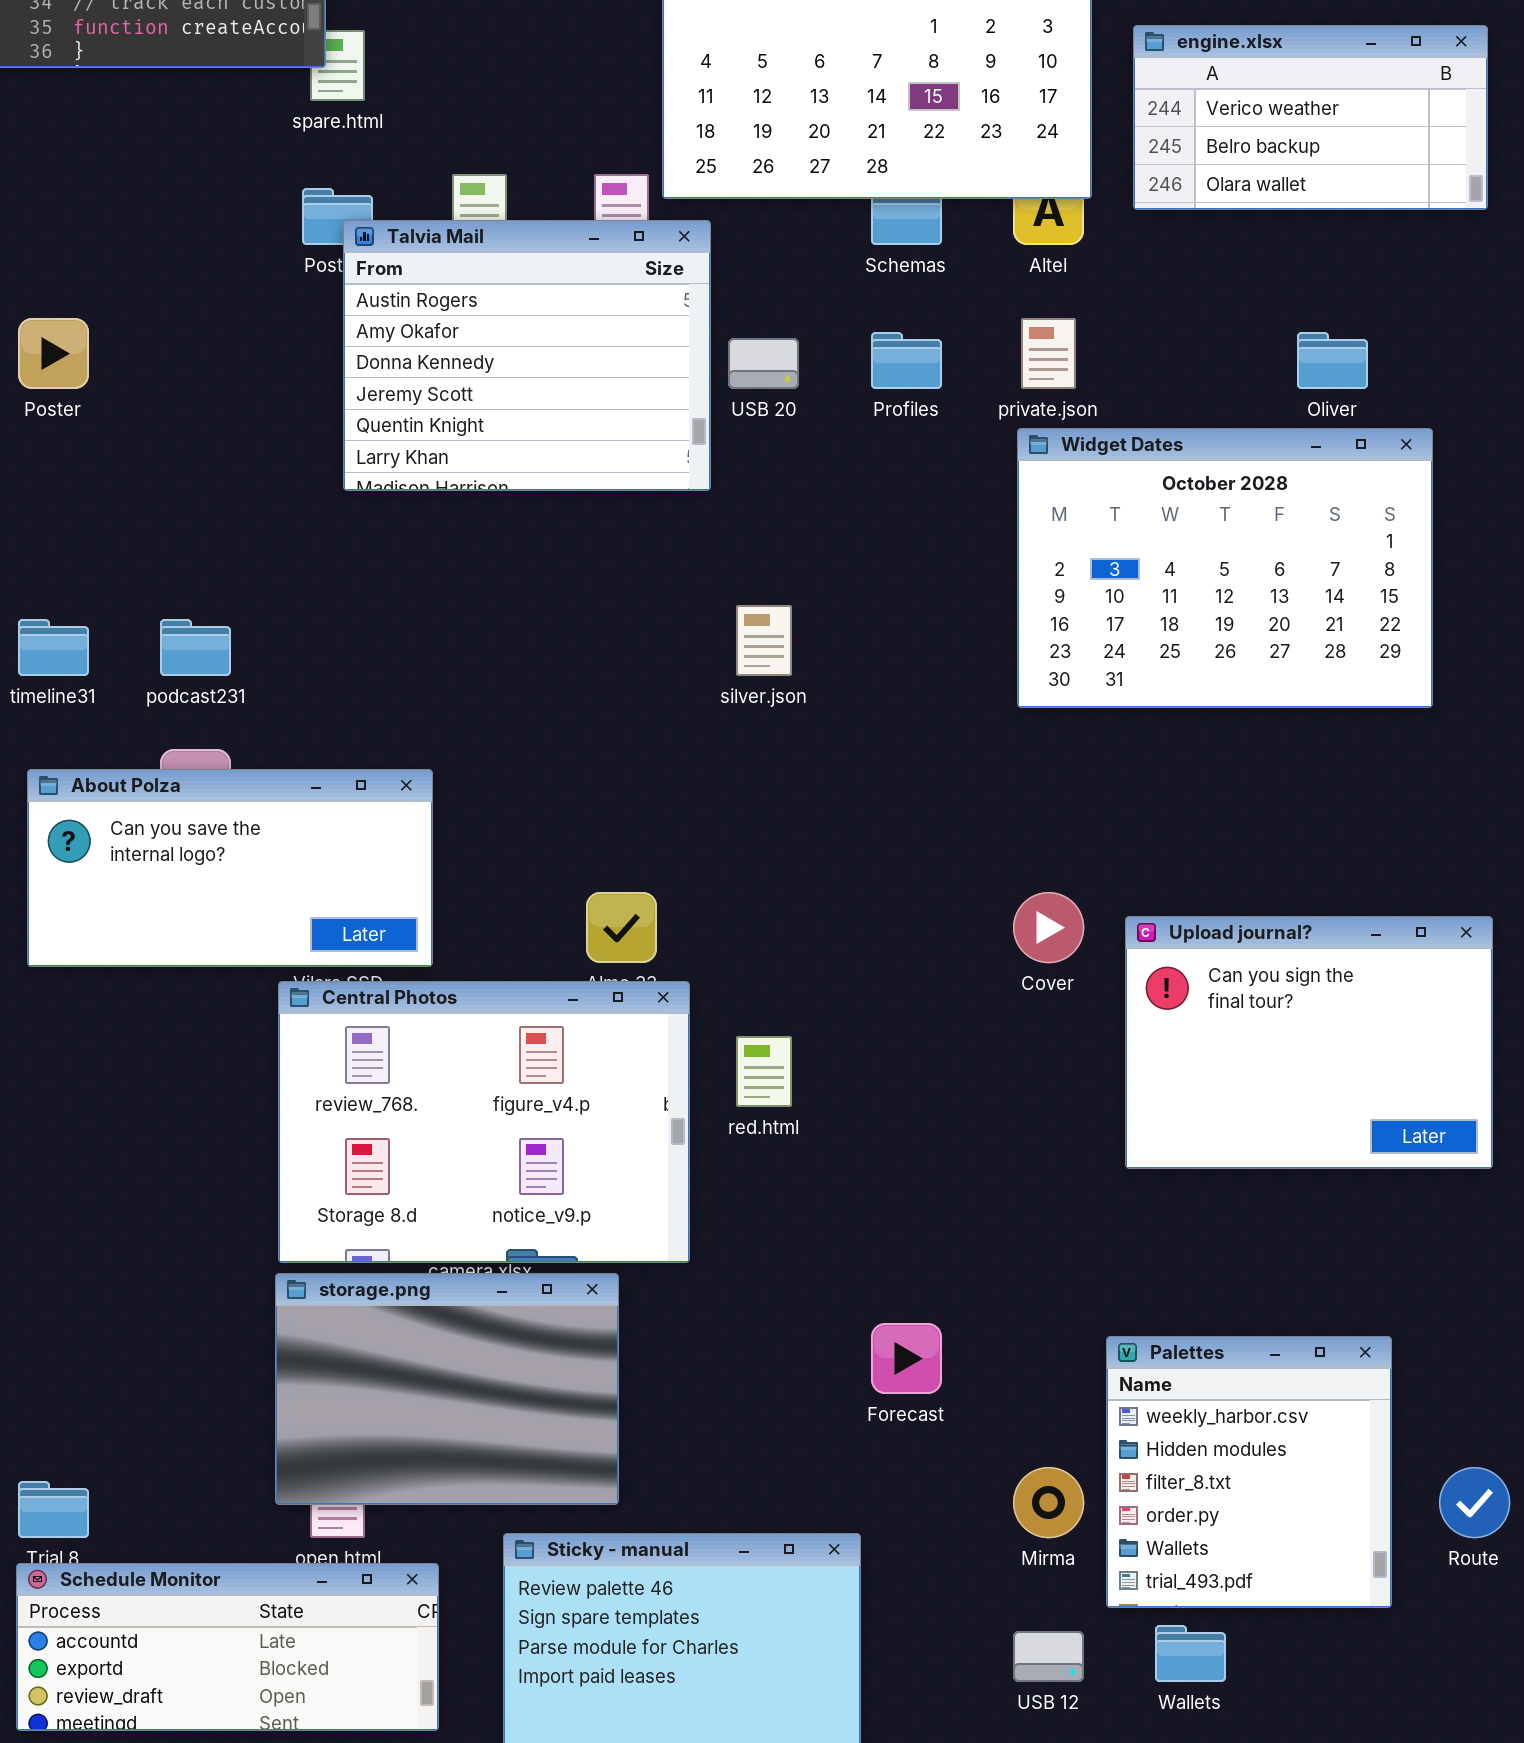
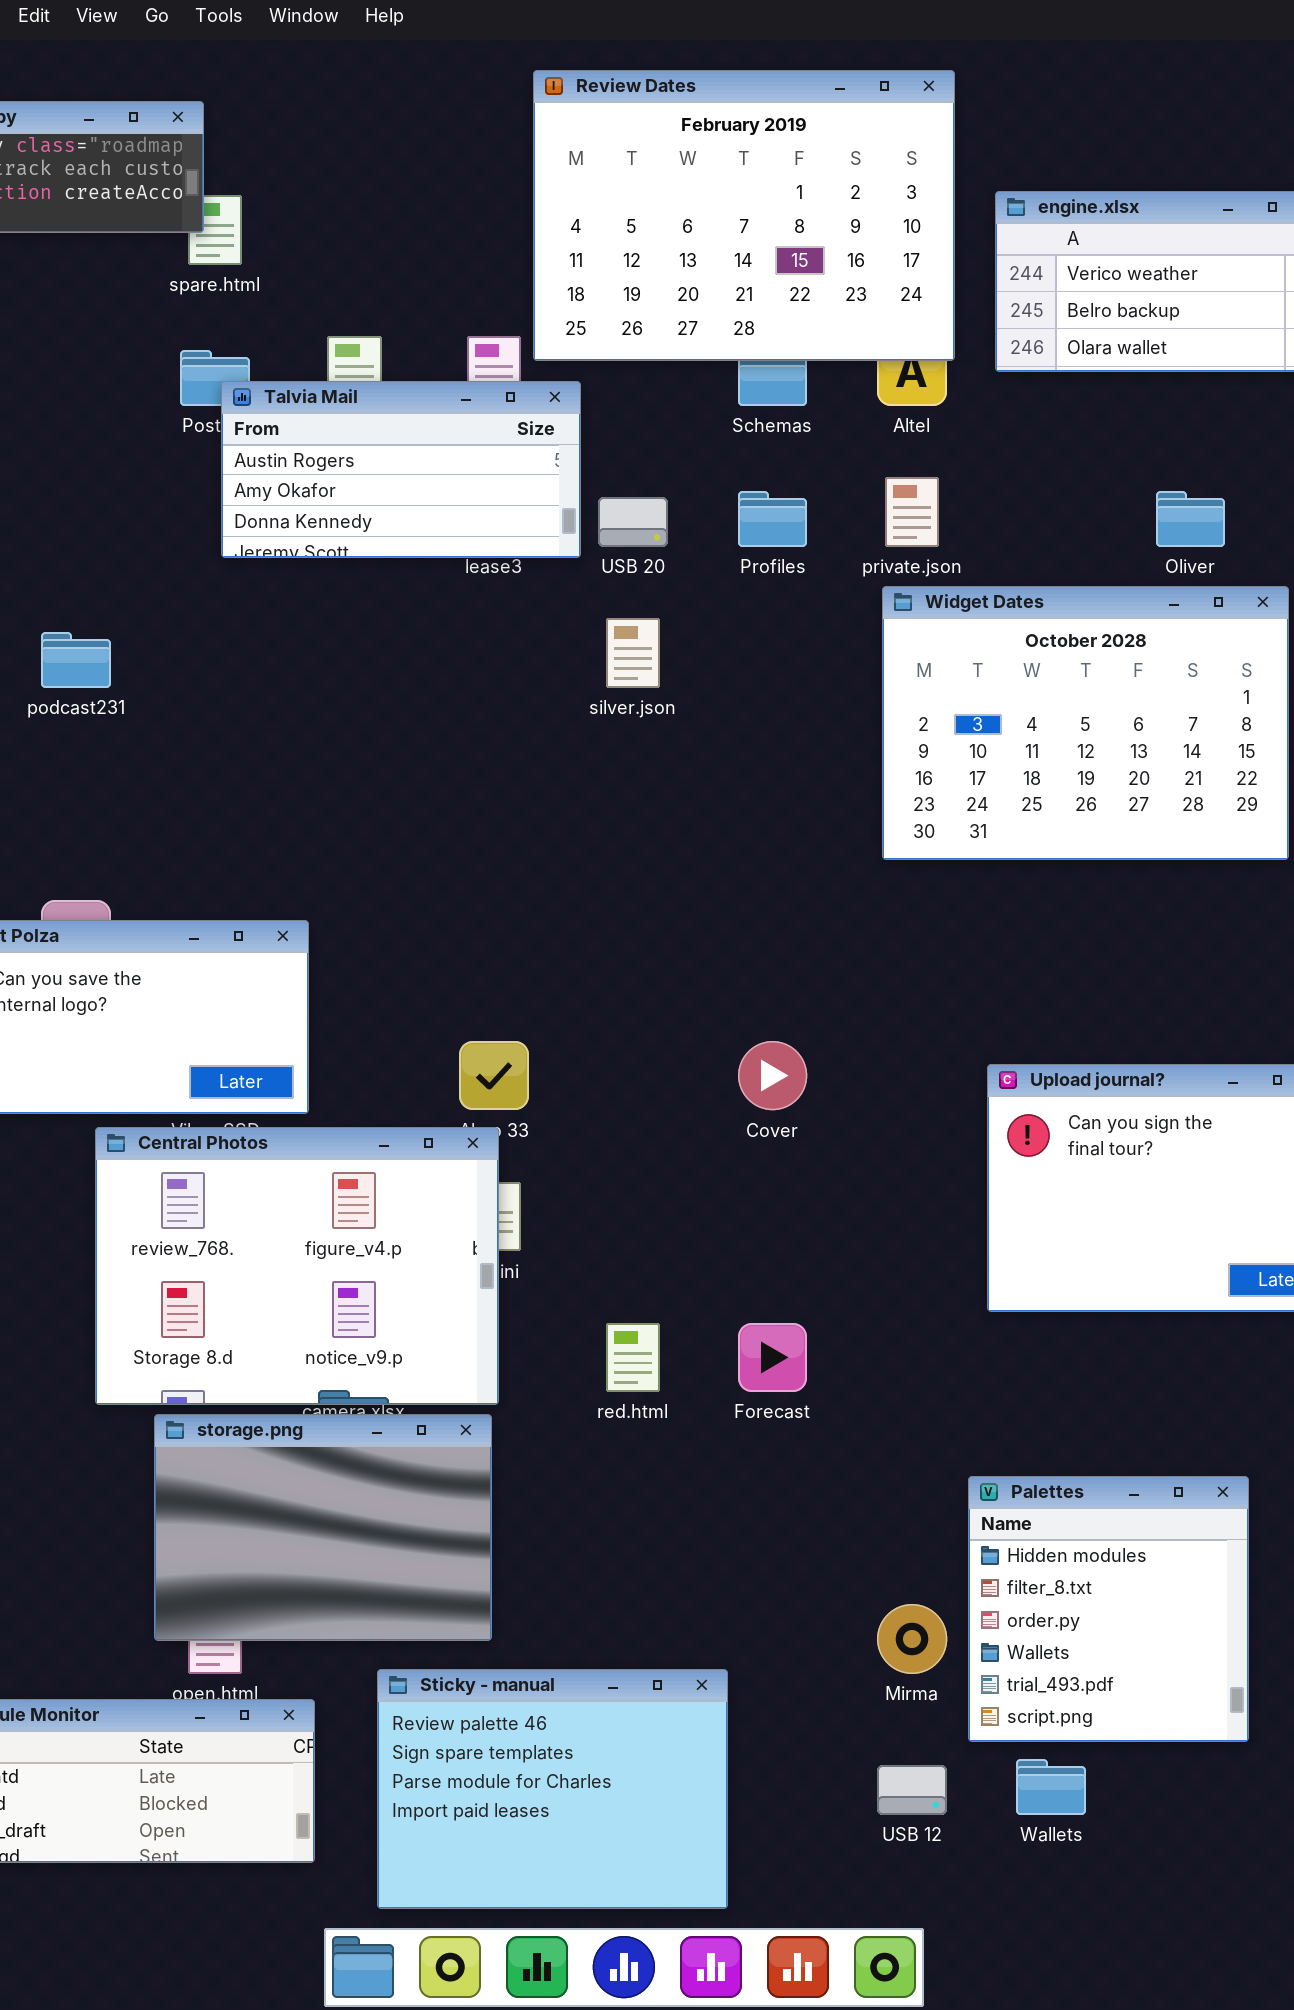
Talvia Mail: [343,220,711,491] -> [221,381,581,558], resized
silver.json: [736,605,792,676] -> [606,618,660,688], moved
podcast231: [160,619,231,676] -> [41,632,111,688], moved
Cover: [1013,892,1084,963] -> [738,1041,807,1110], moved
Central Photos: [278,981,690,1263] -> [95,1127,499,1405], moved
red.html: [736,1036,792,1107] -> [606,1323,660,1392], moved
Forecast: [871,1323,942,1394] -> [738,1323,807,1392], moved
Palettes: [1106,1336,1392,1608] -> [968,1476,1249,1742], scrolled down 1 row

